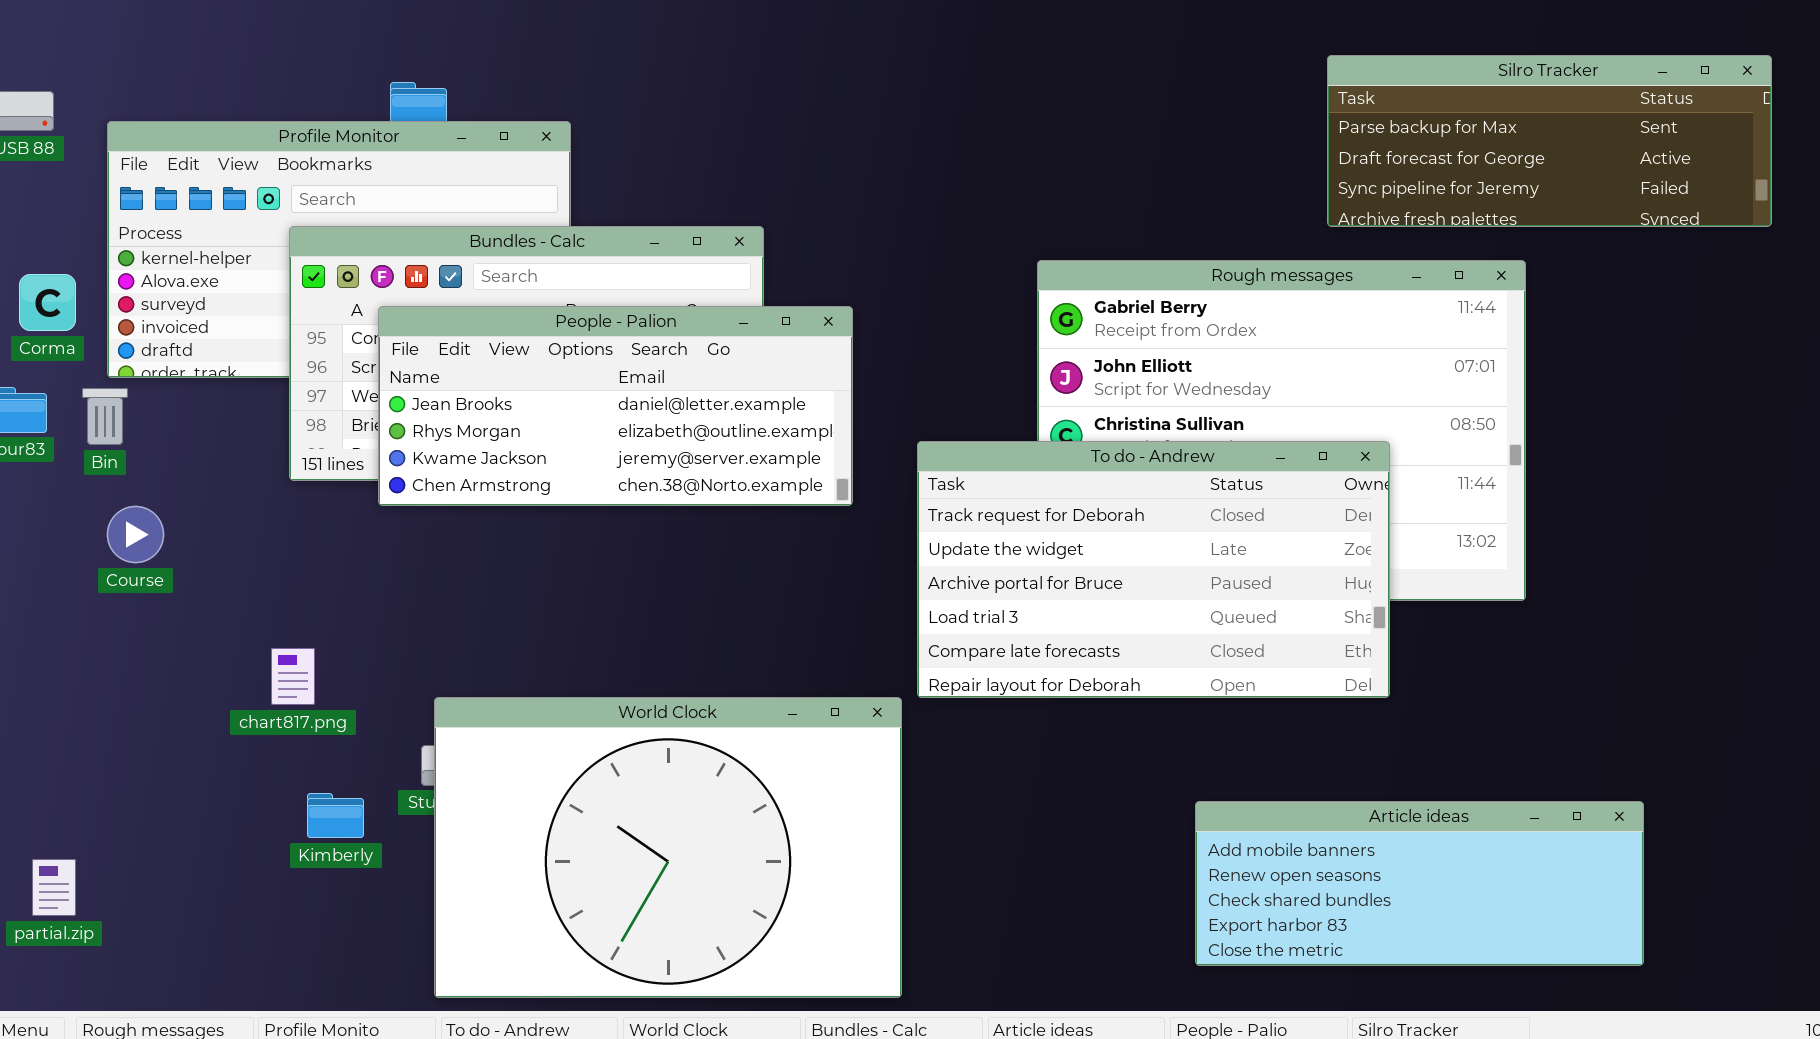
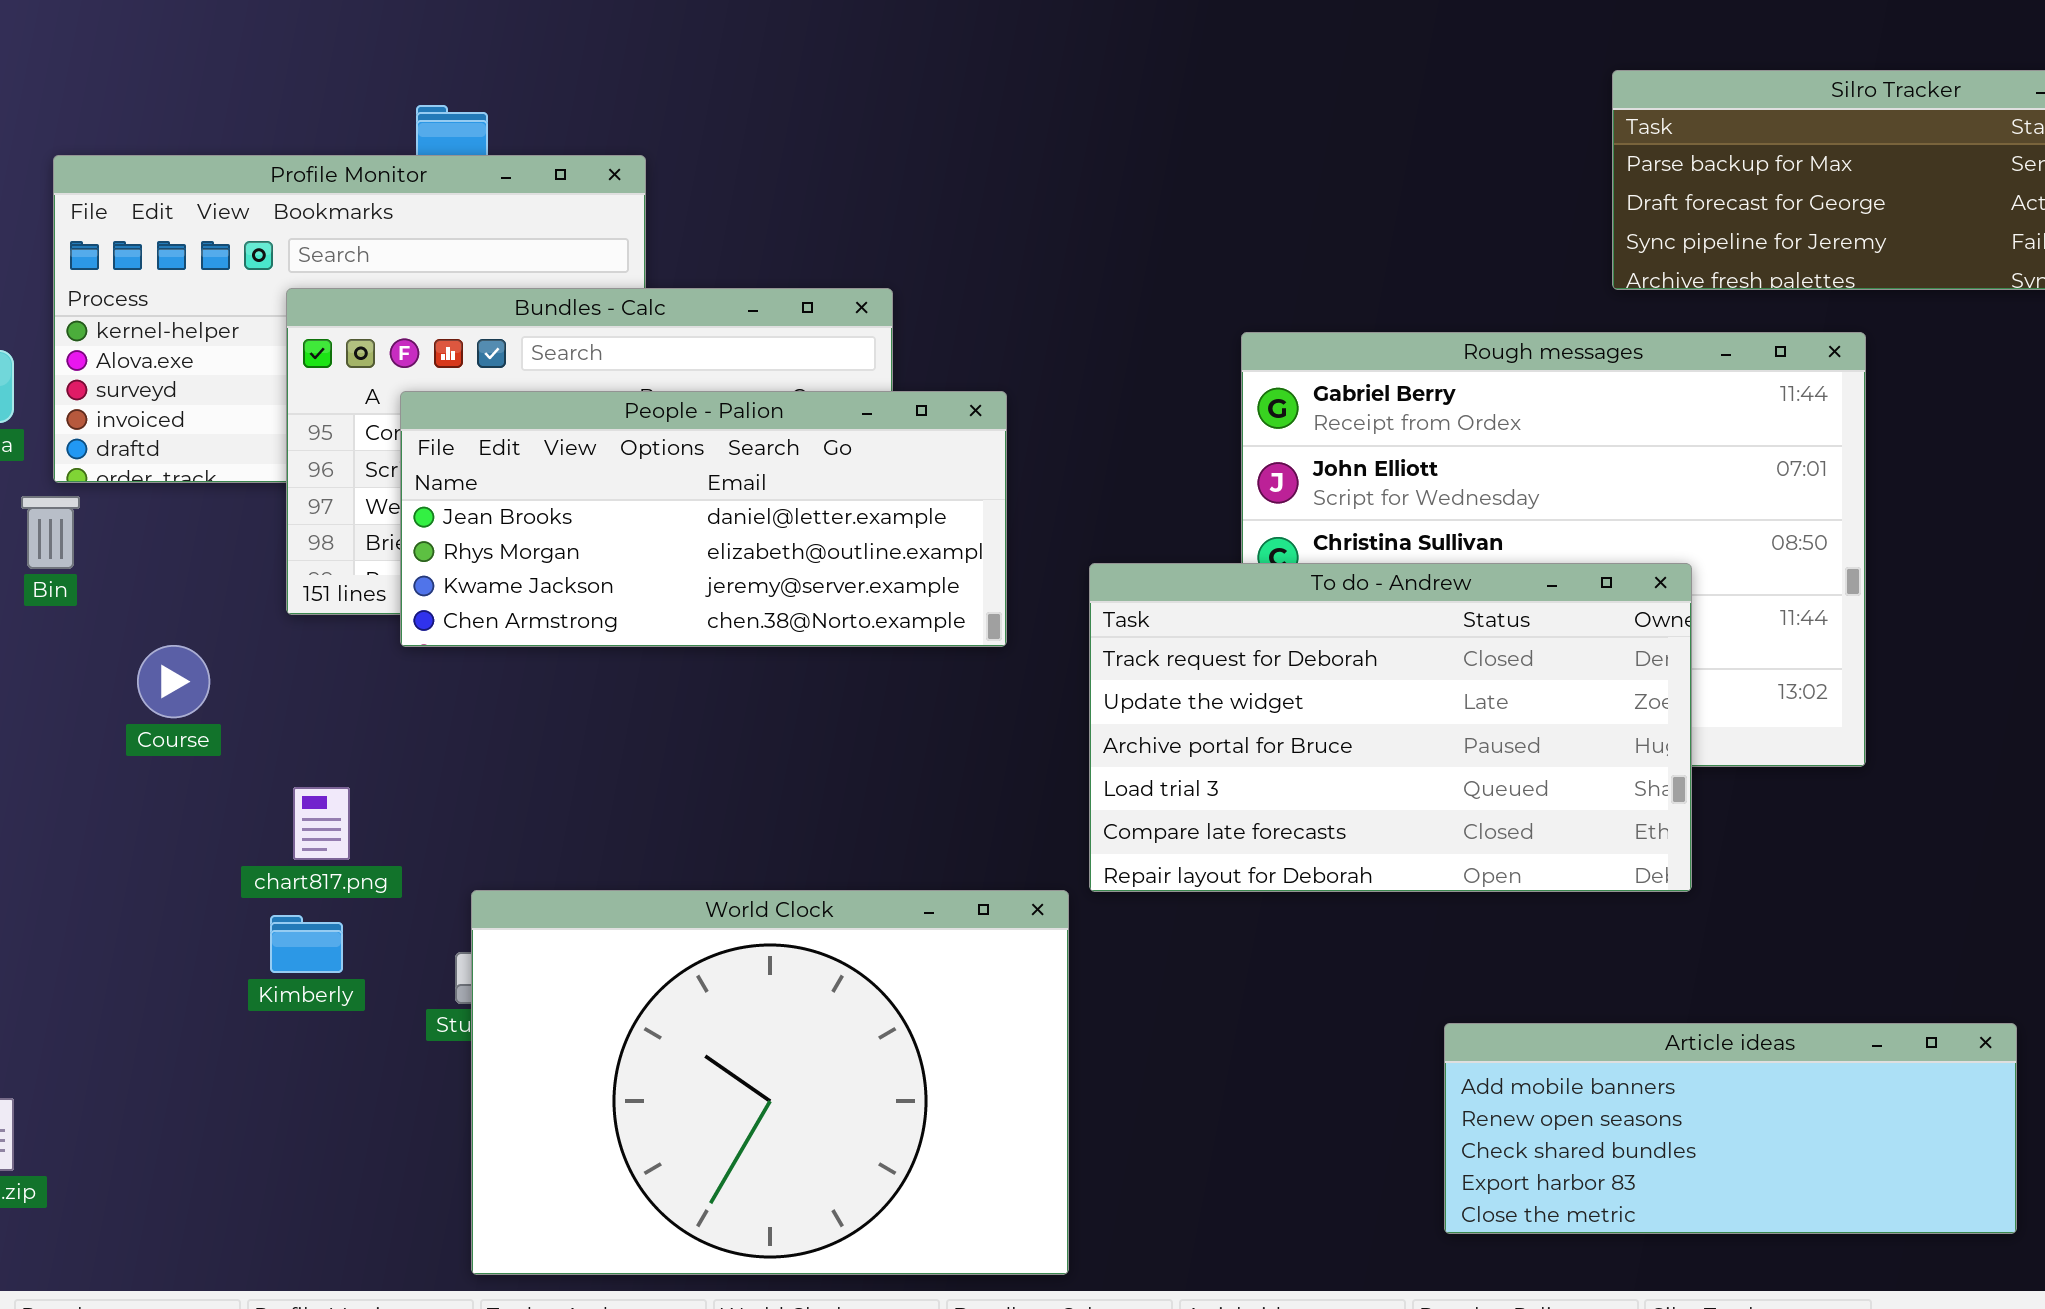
Course: [107,506,164,563] -> [137,645,210,718], moved
chart817.png: [271,648,315,705] -> [293,787,350,860], moved
Kimberly: [307,793,364,838] -> [270,915,343,973], moved

